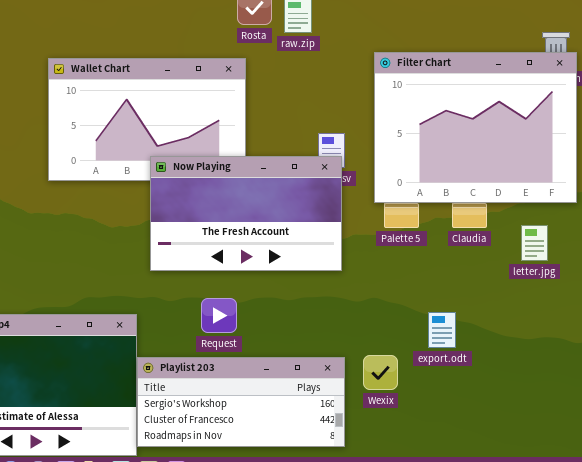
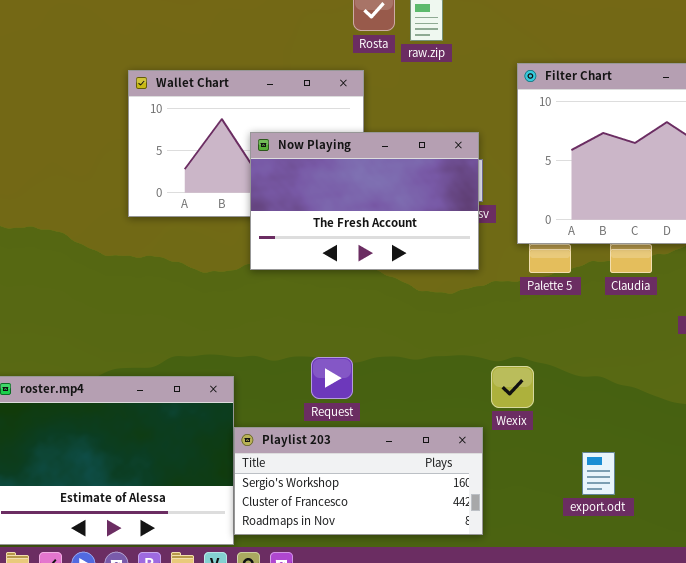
Now Playing: [150,156,342,271] -> [250,132,479,270], moved
export.odt: [428,312,456,348] -> [582,452,615,495], moved
Wexix: [363,355,398,390] -> [491,366,534,408], moved

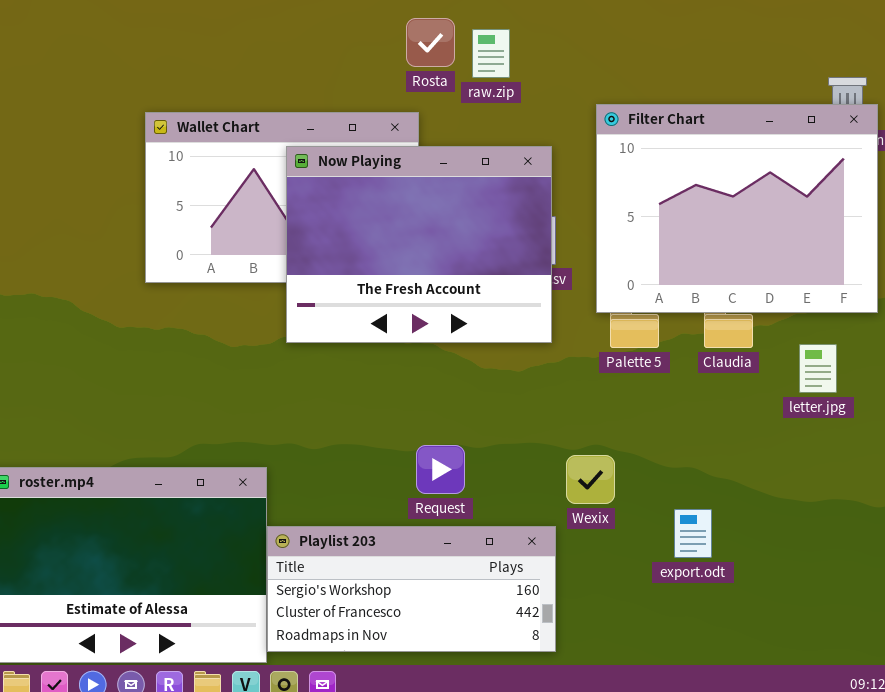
Now Playing: [250,132,479,270] -> [286,146,552,343], resized
Request: [311,357,353,399] -> [416,445,465,494], moved
export.odt: [582,452,615,495] -> [674,509,712,558], moved

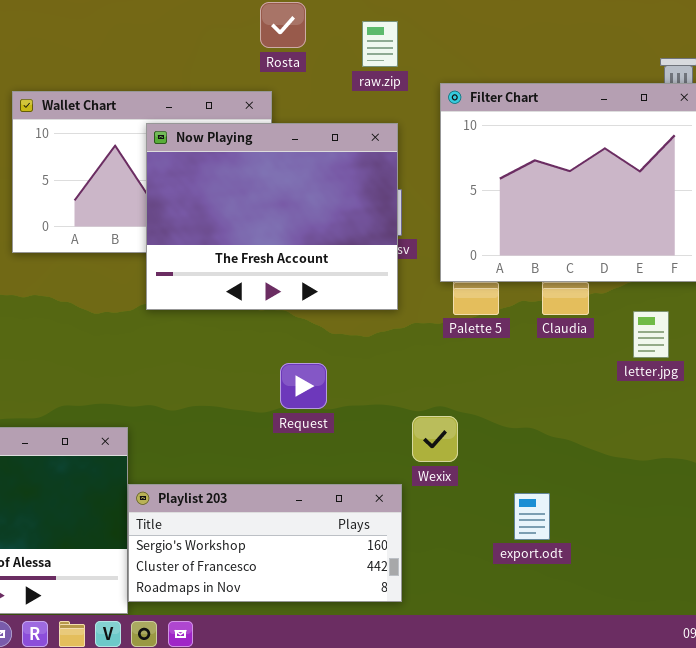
raw.zip: [472,29,510,78] -> [362,21,398,67], moved
Request: [416,445,465,494] -> [280,363,327,409], moved
export.odt: [674,509,712,558] -> [514,493,550,540], moved

